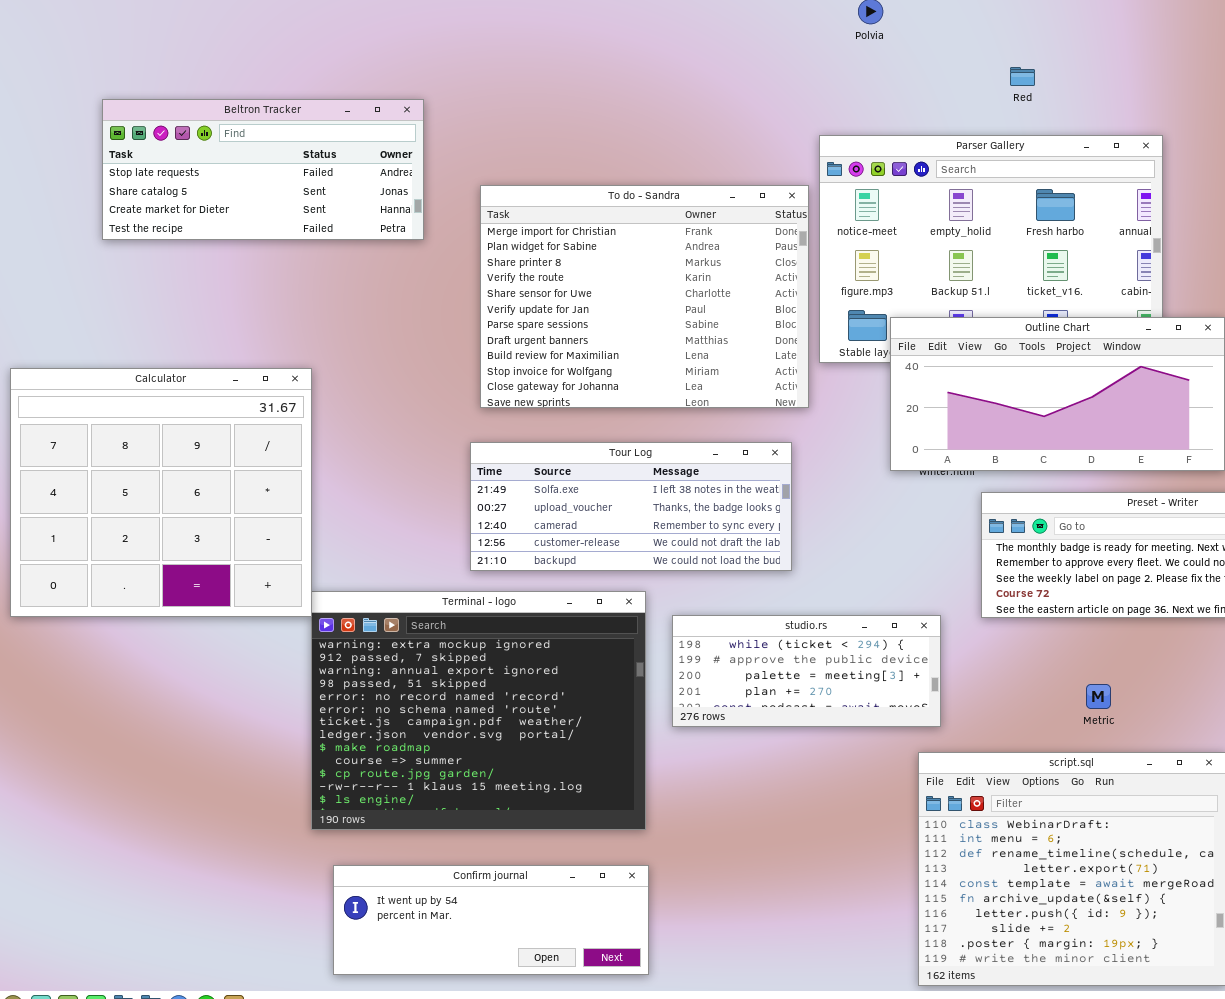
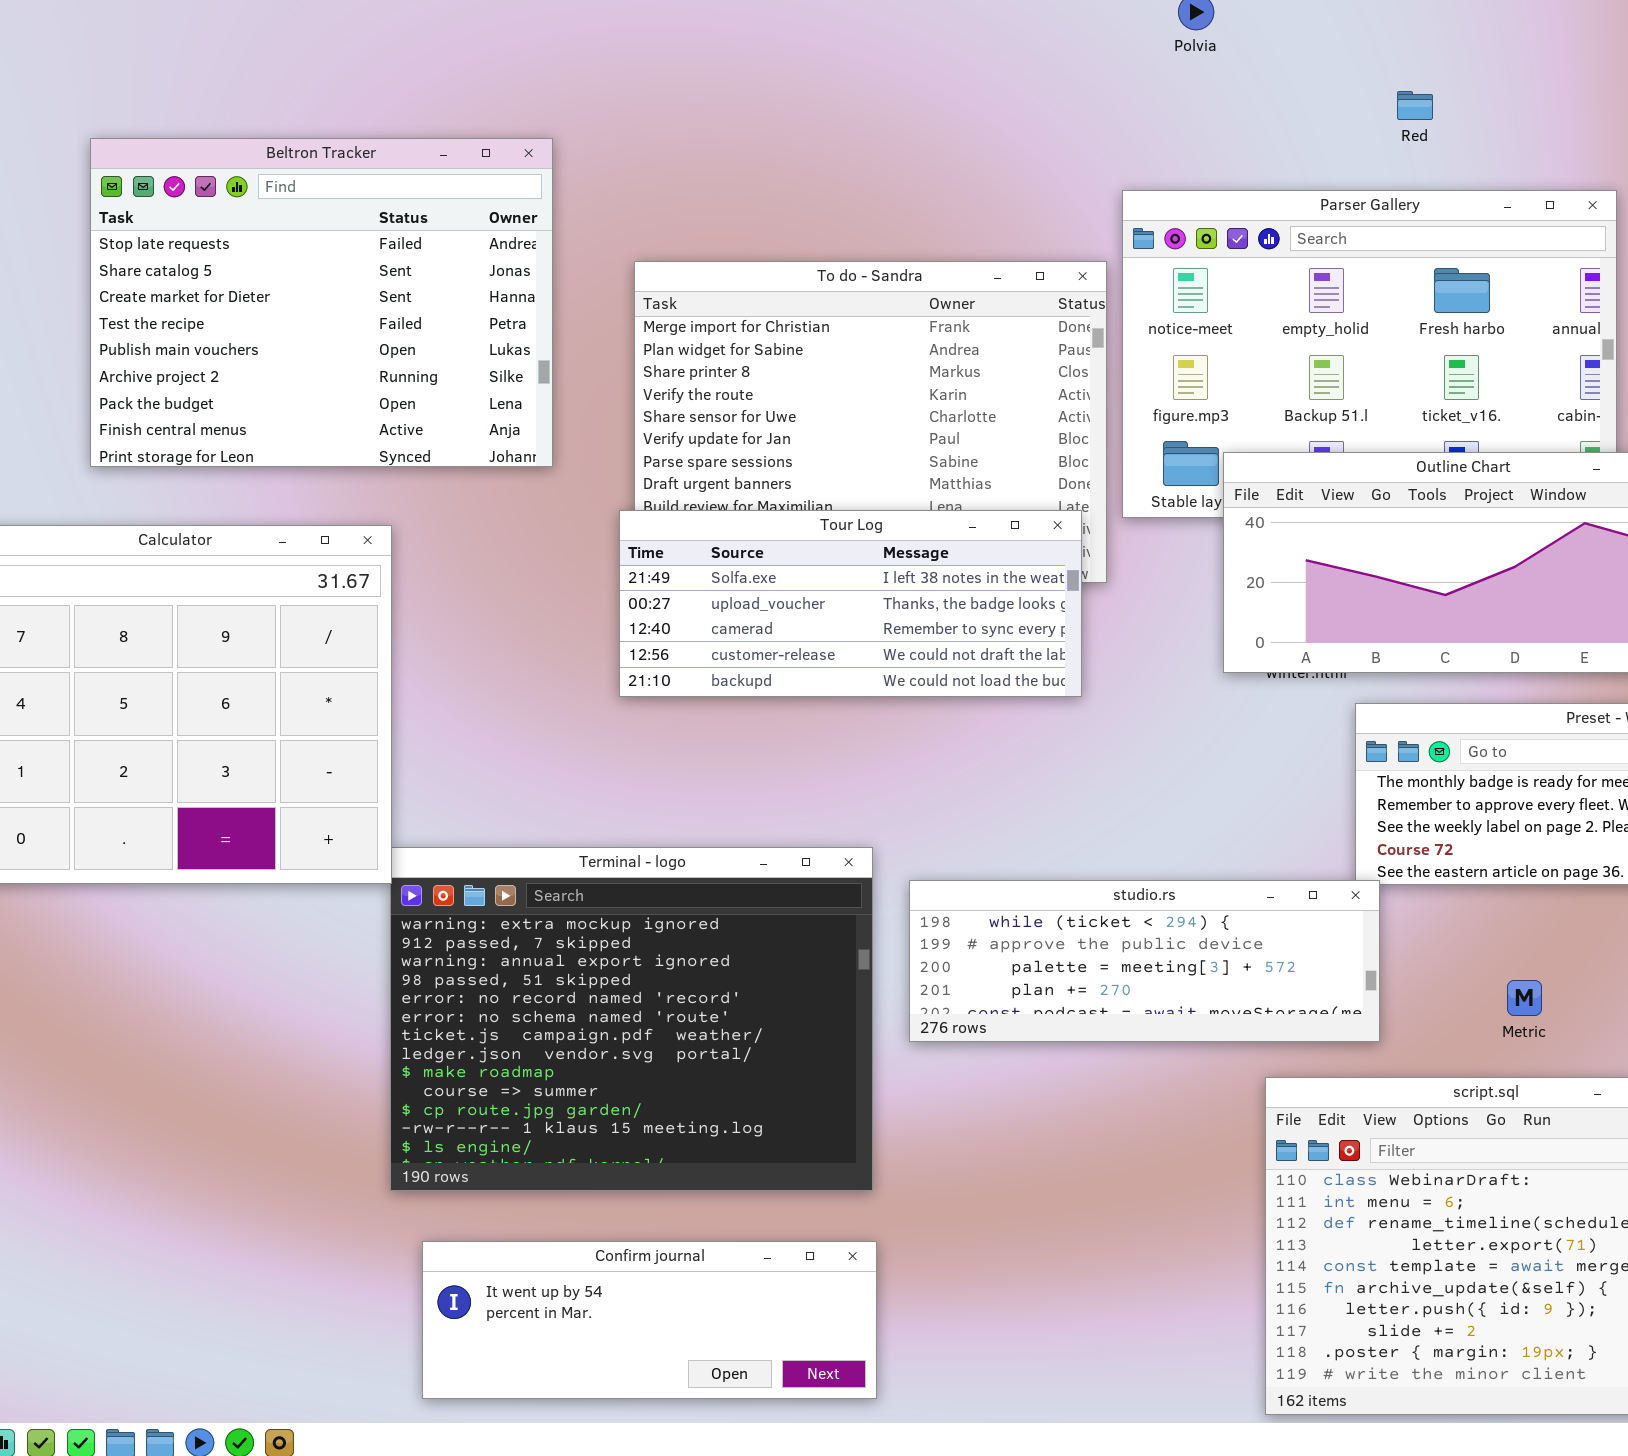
Beltron Tracker: [102,99,424,240] -> [90,138,553,467], resized
Tour Log: [470,442,792,571] -> [619,510,1082,697], moved
studio.rs: [672,615,941,727] -> [909,880,1380,1042], resized

